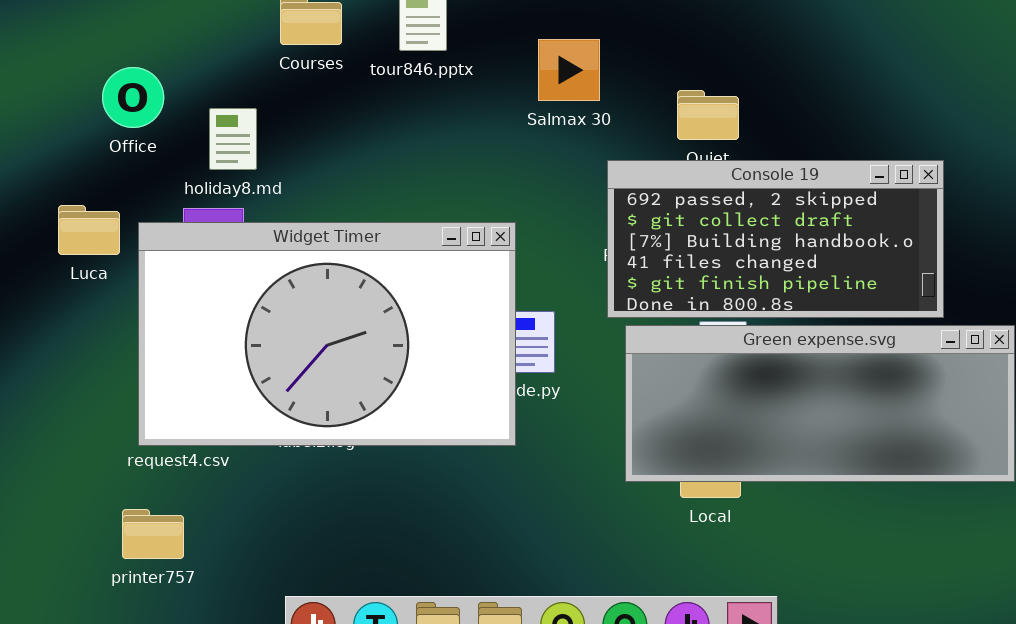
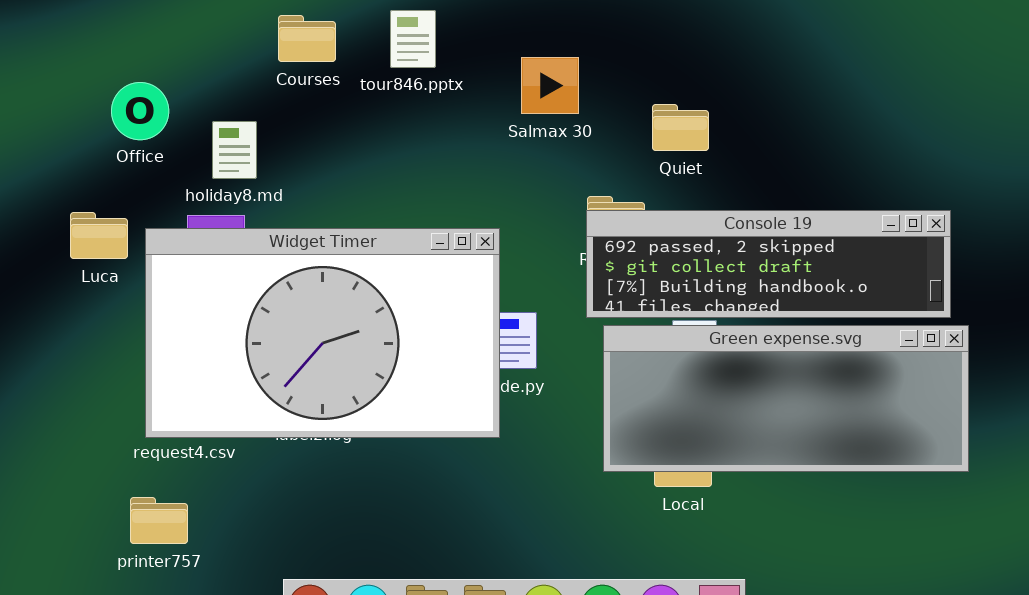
Console 19: [607,160,944,318] -> [586,210,951,318], resized

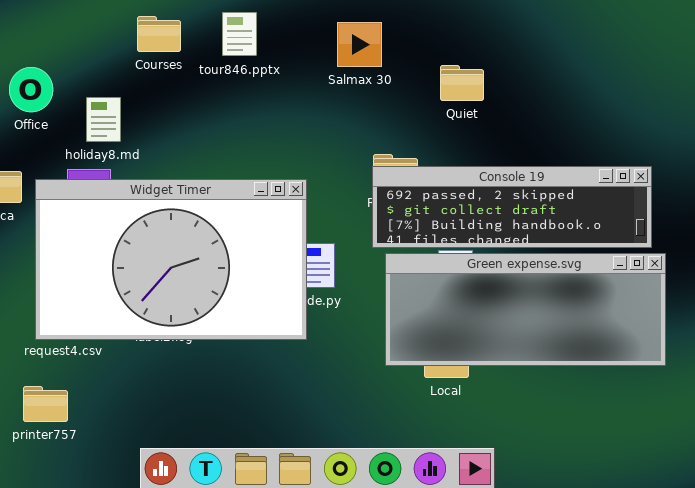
Salmax 30: [521,57,579,114] -> [337,22,382,67], moved
Quiet: [652,104,709,151] -> [440,65,484,101], moved

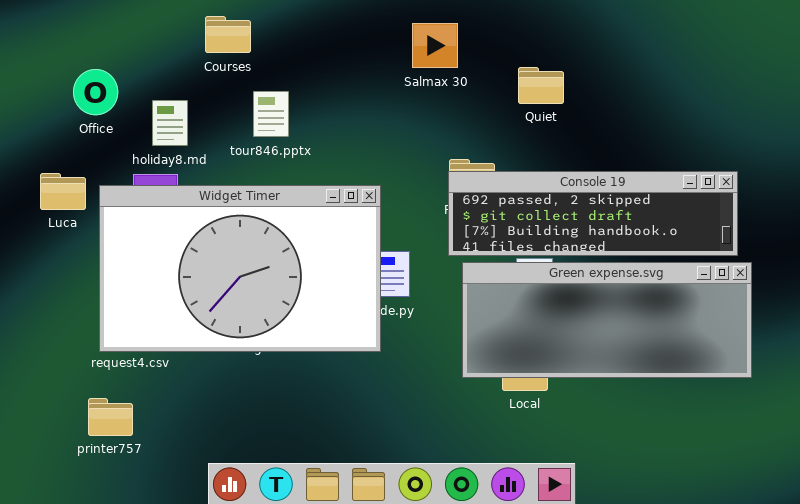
tour846.pptx: [222,12,257,56] -> [253,91,289,137], moved

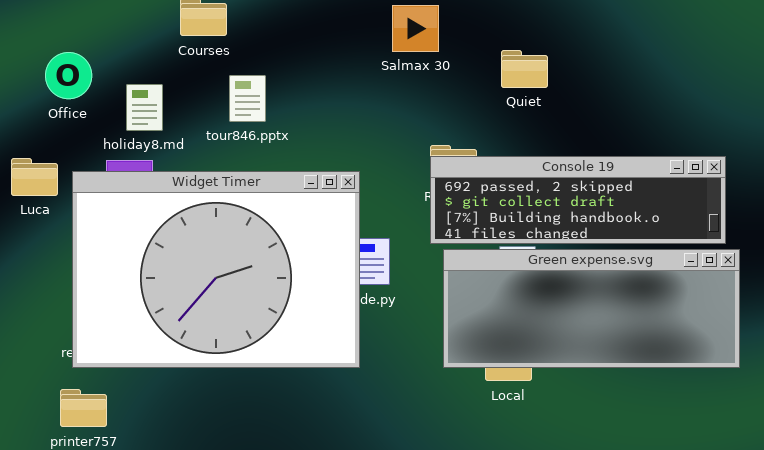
Widget Timer: [99,185,381,352] -> [72,171,360,368], resized

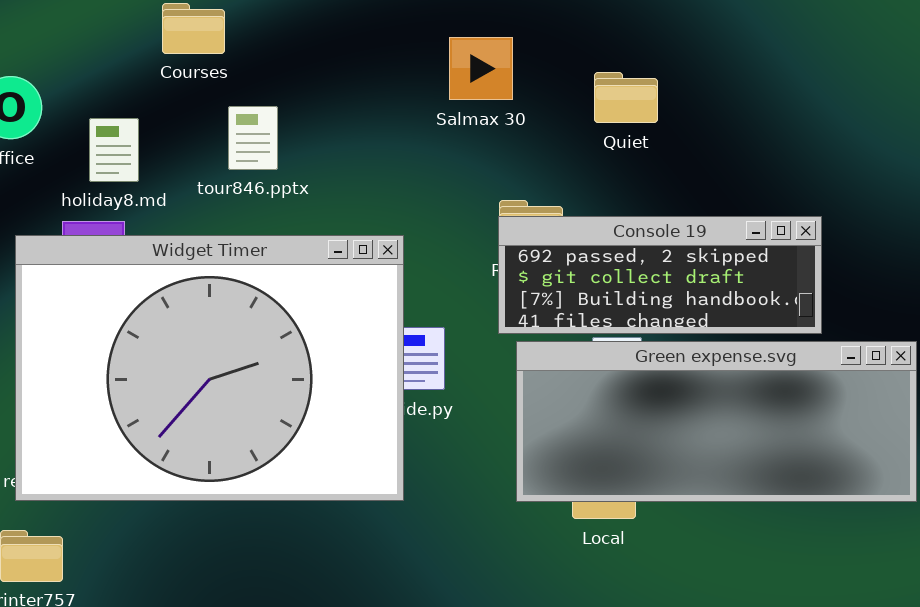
Salmax 30: [392,5,439,52] -> [449,37,513,100], moved
Console 19: [430,156,726,244] -> [498,216,822,334], resized

